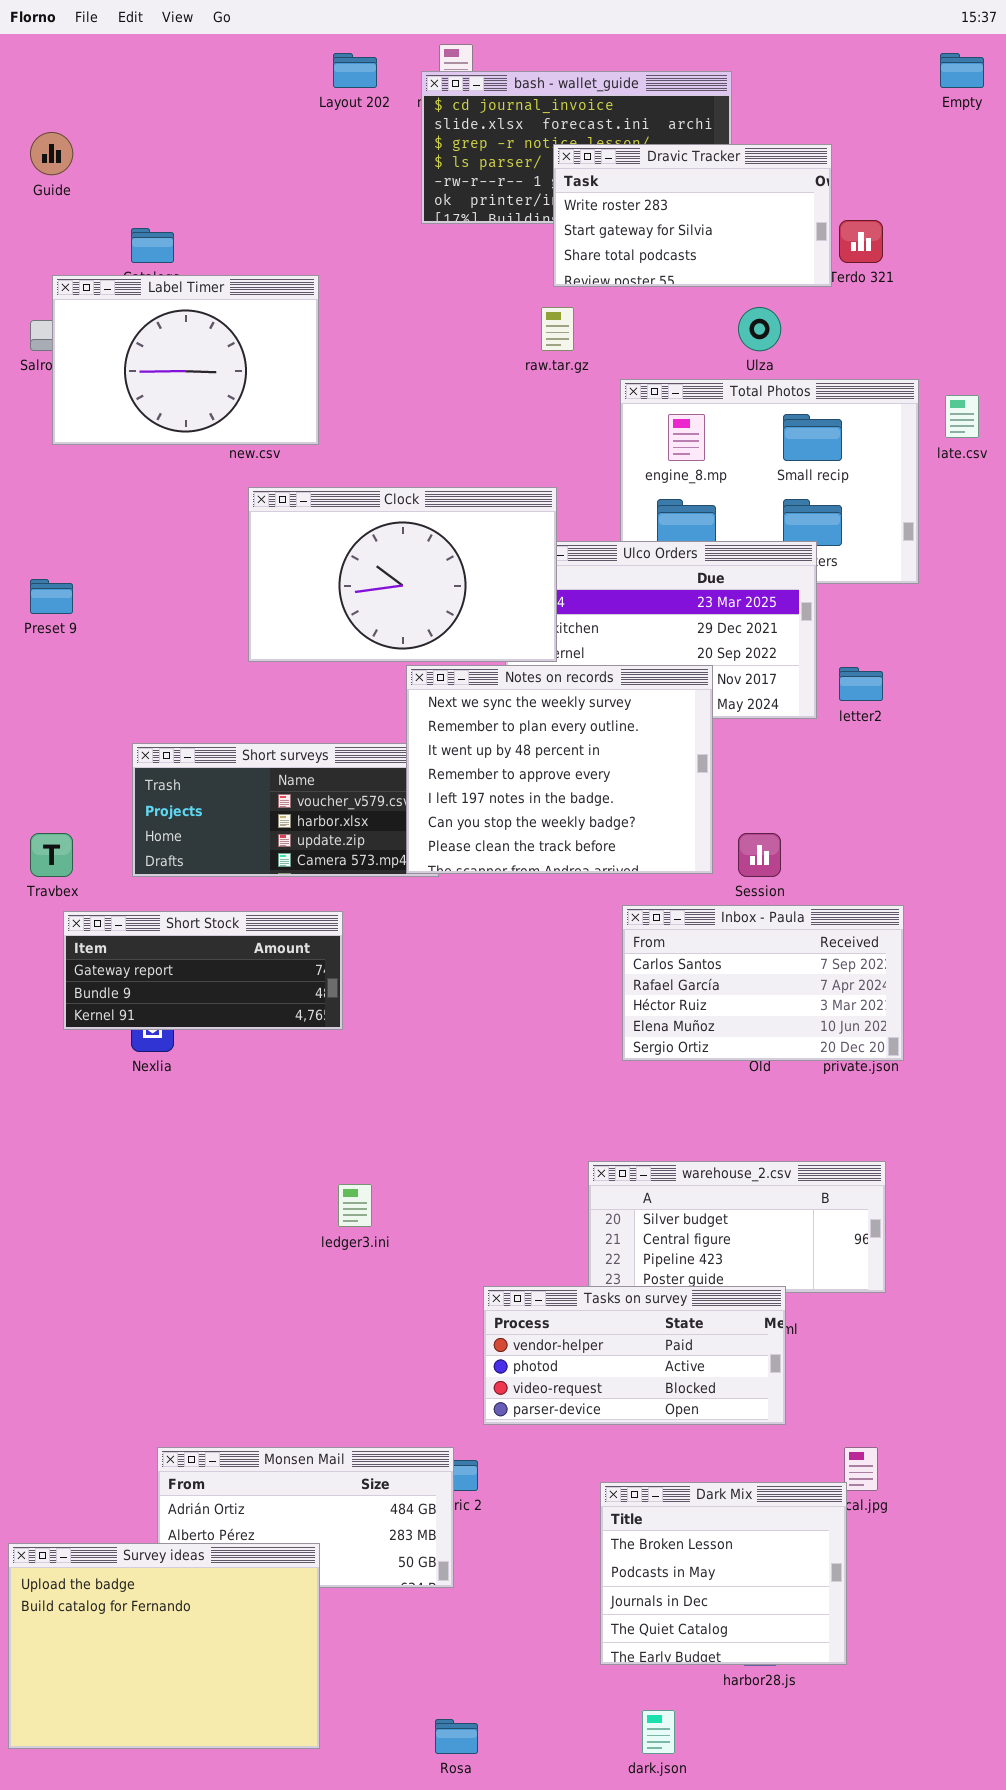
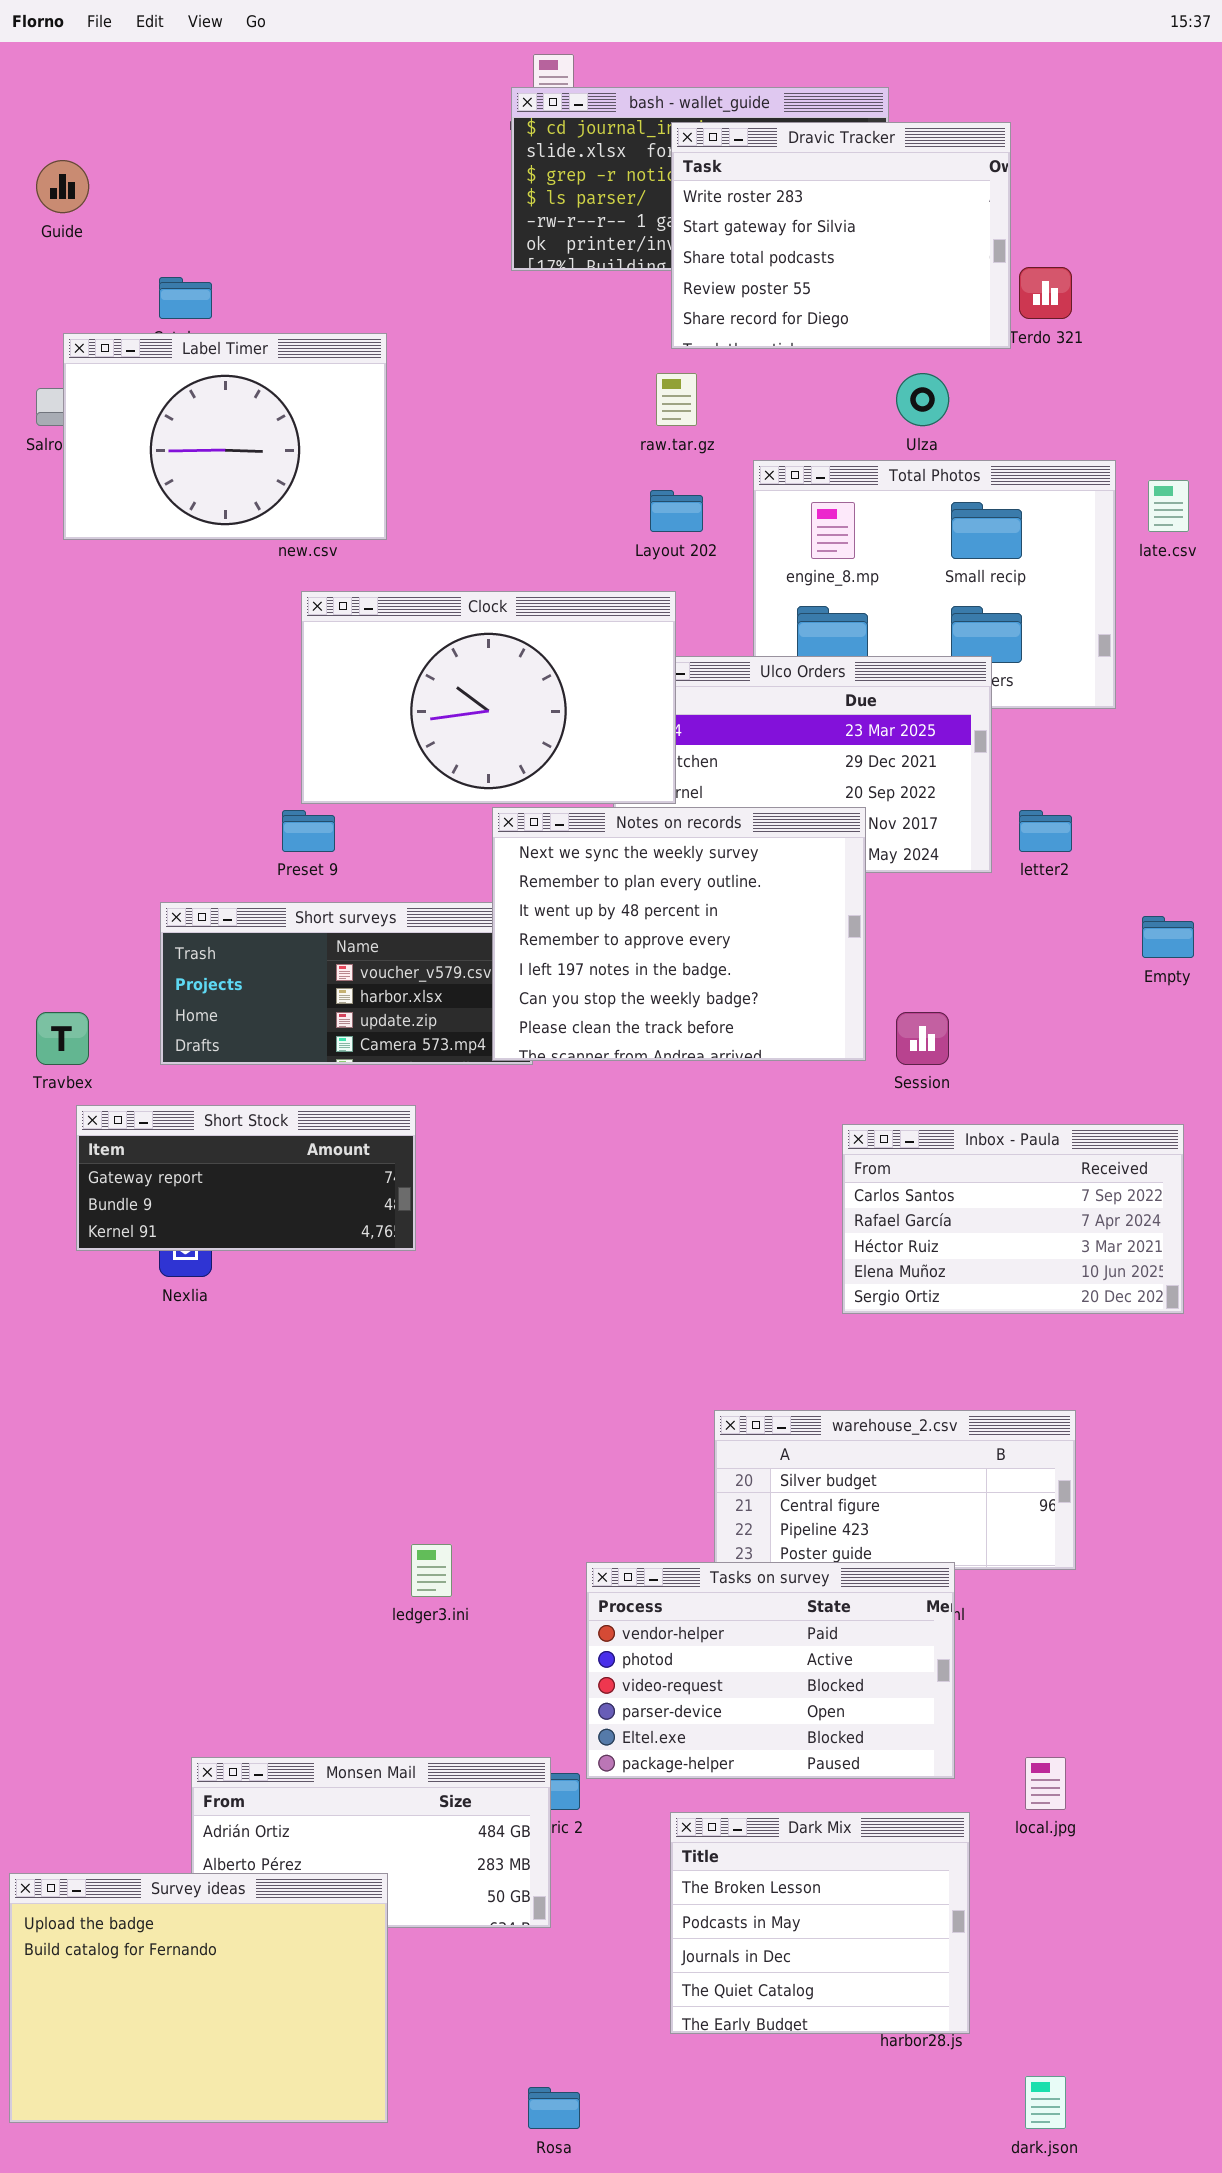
Layout 202: [333,53,377,88] -> [650,490,703,532], moved
Empty: [940,53,984,88] -> [1142,916,1194,958], moved
Dravic Tracker: [553,144,832,287] -> [671,122,1011,349], resized
Preset 9: [30,579,73,614] -> [282,810,335,852], moved
Inbox - Paula: [622,905,904,1061] -> [842,1124,1184,1314], moved
ledger3.ini: [338,1184,372,1227] -> [411,1544,452,1597], moved
Tasks on survey: [483,1286,786,1425] -> [586,1562,955,1779], resized
Dark Mix: [600,1482,847,1665] -> [670,1812,970,2034], moved
dark.json: [642,1710,675,1754] -> [1025,2076,1066,2129], moved

